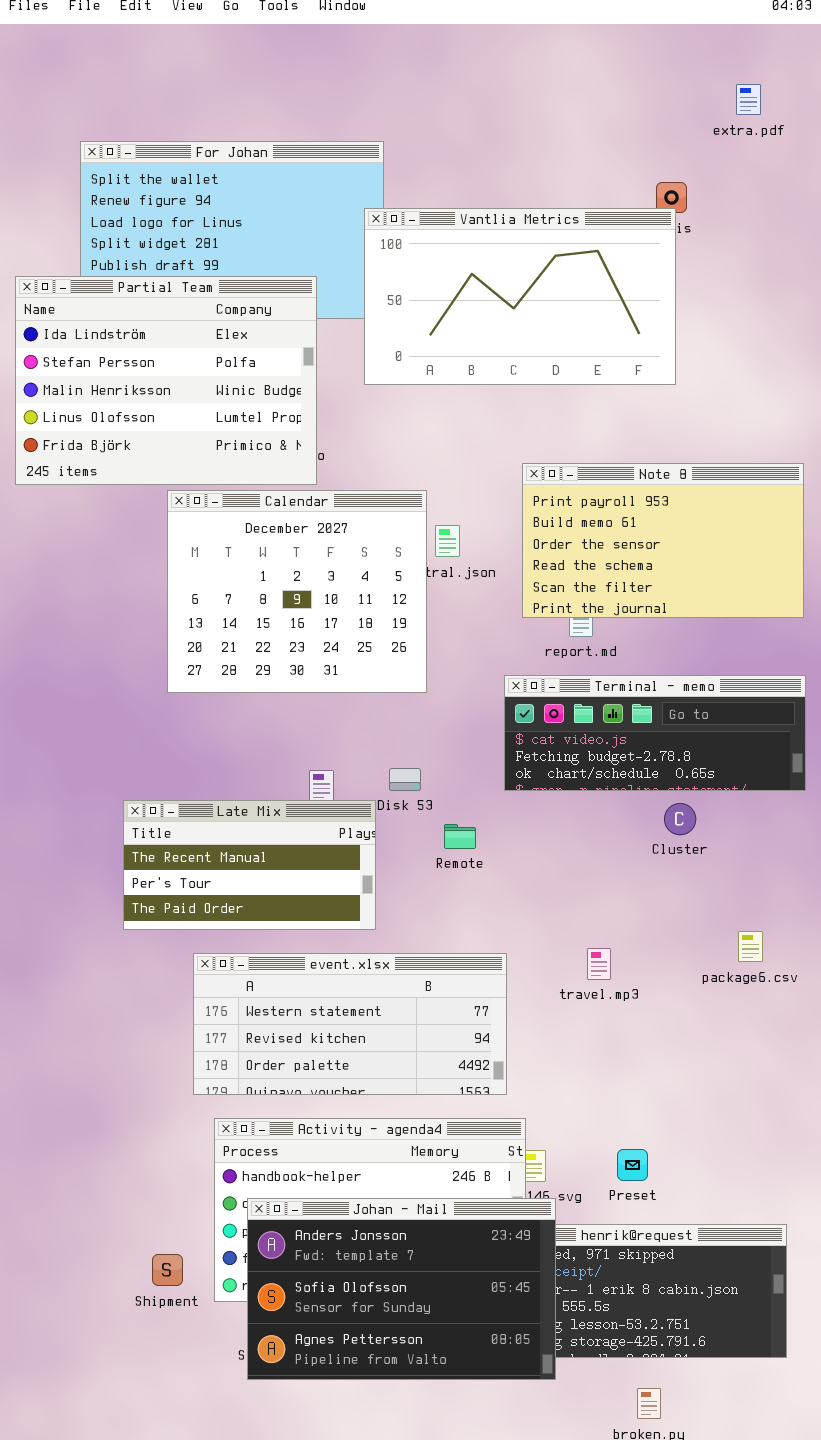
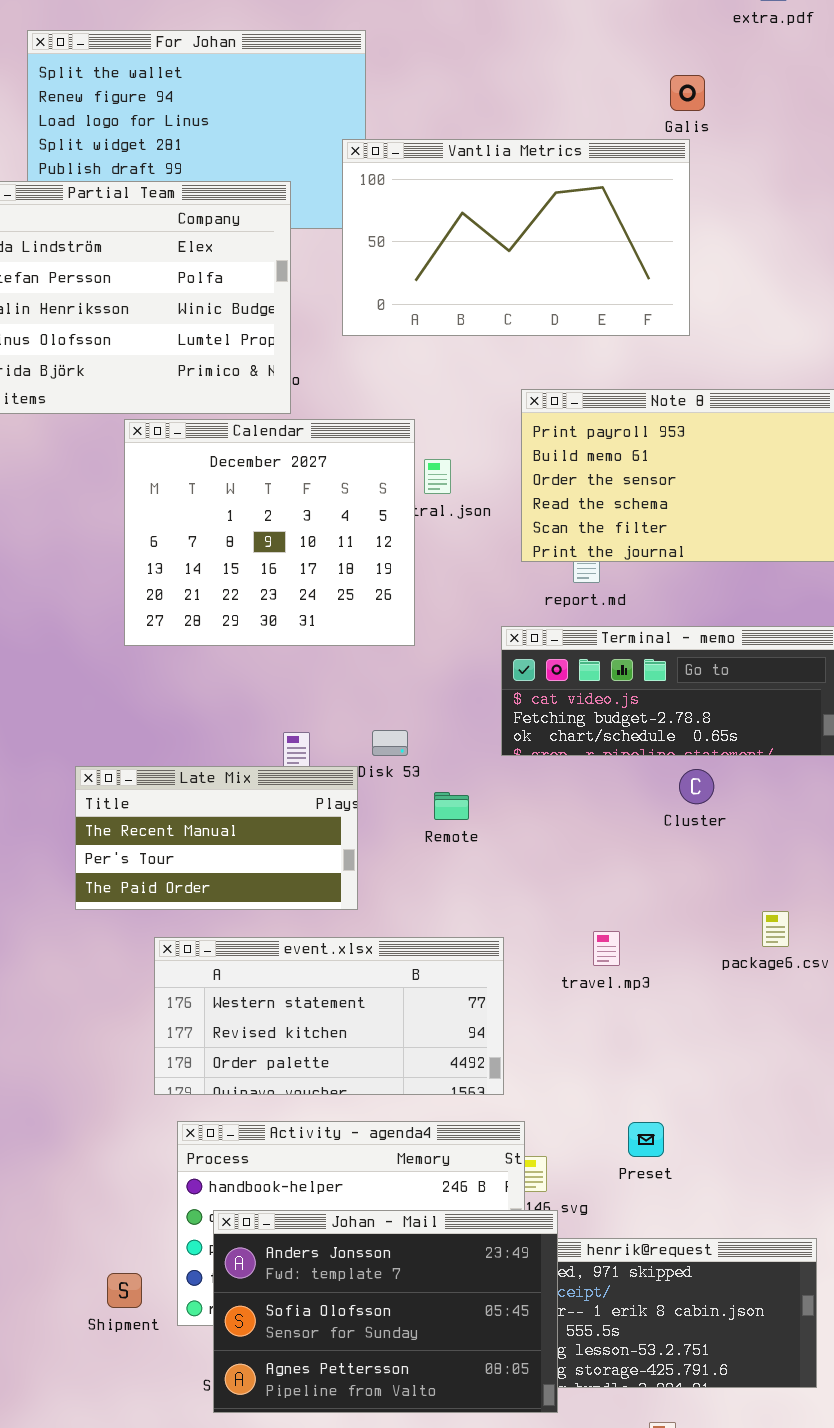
Vantlia Metrics: [364,208,676,385] -> [342,139,690,336], moved
Preset: [617,1149,648,1181] -> [628,1122,664,1157], moved

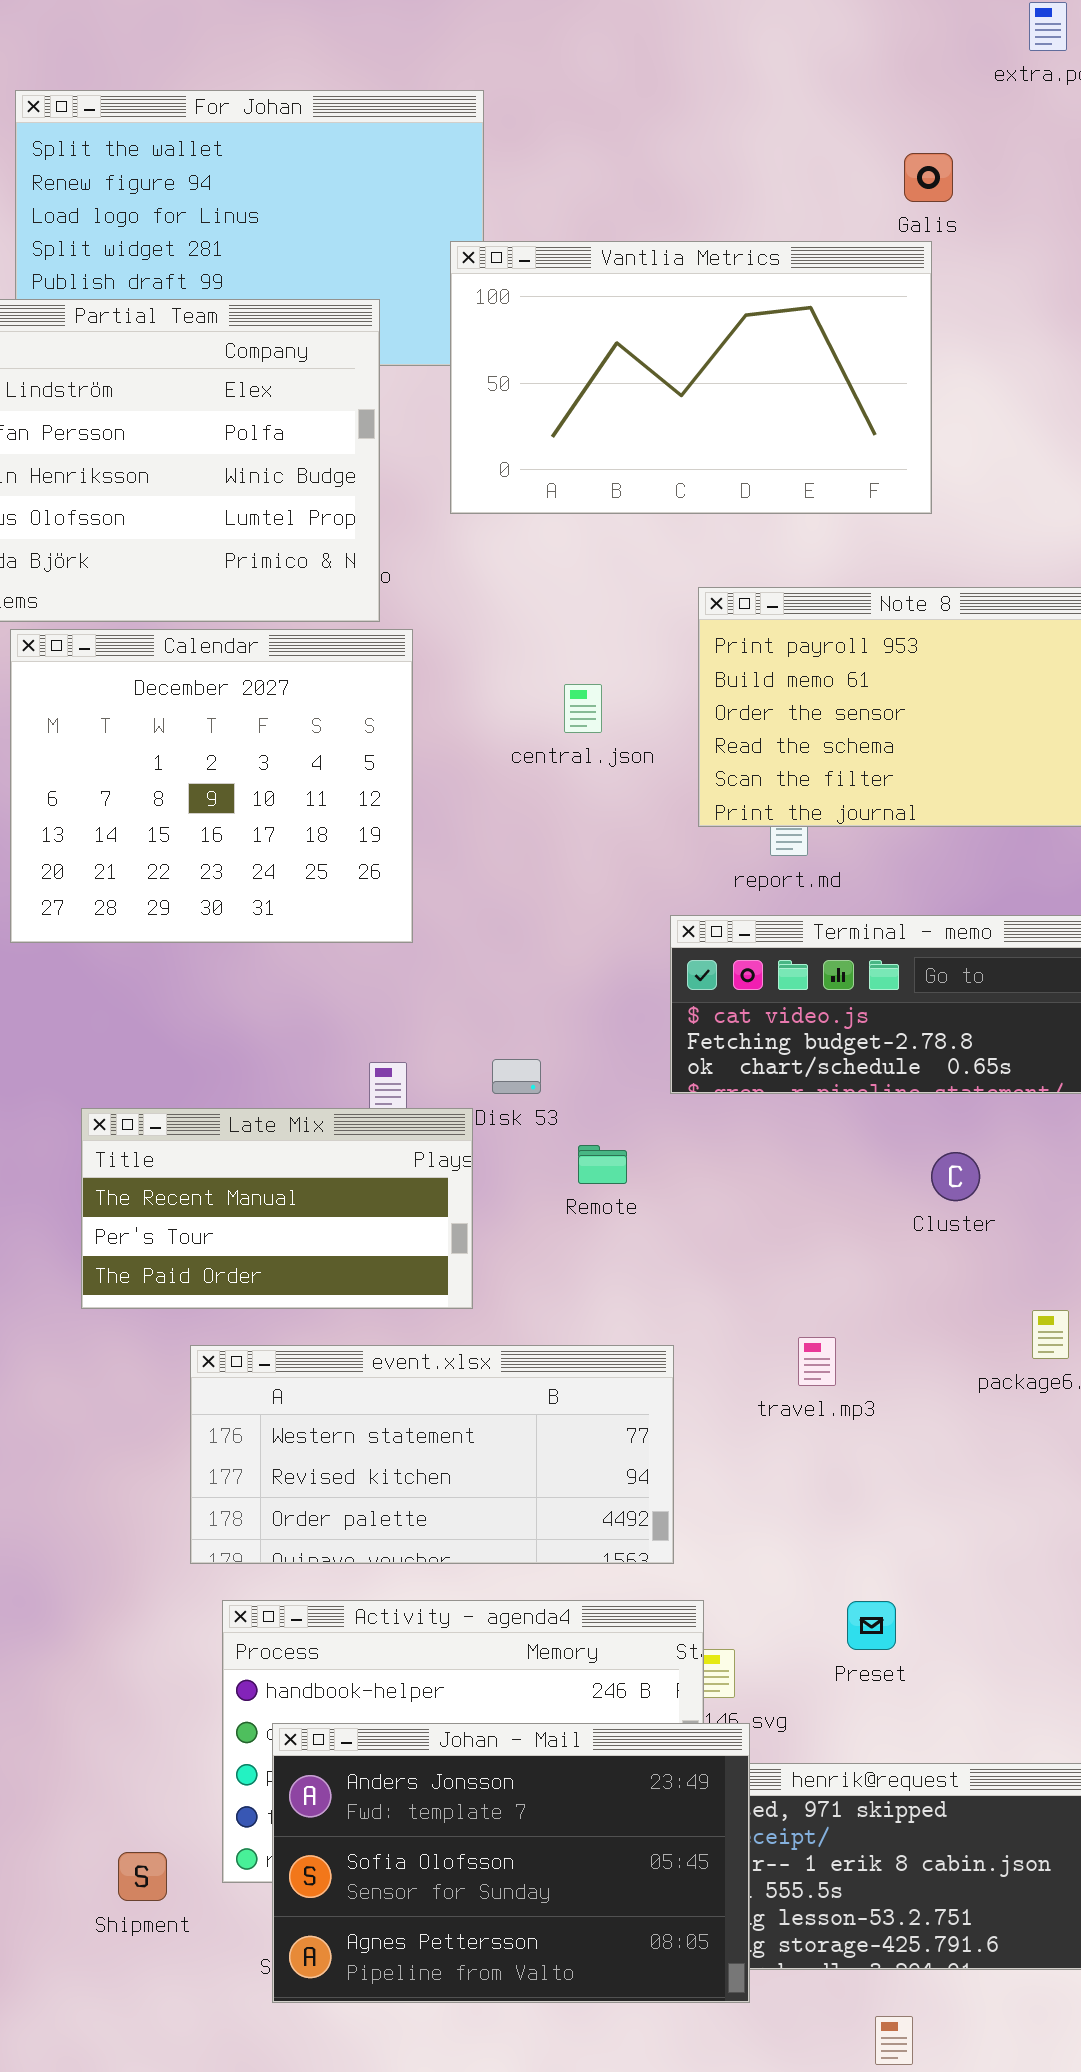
Calendar: [124,419,415,646] -> [10,629,413,943], moved
Cluster: [679,769,714,804] -> [931,1152,980,1201], moved
Shipment: [107,1273,142,1308] -> [118,1852,167,1901], moved

